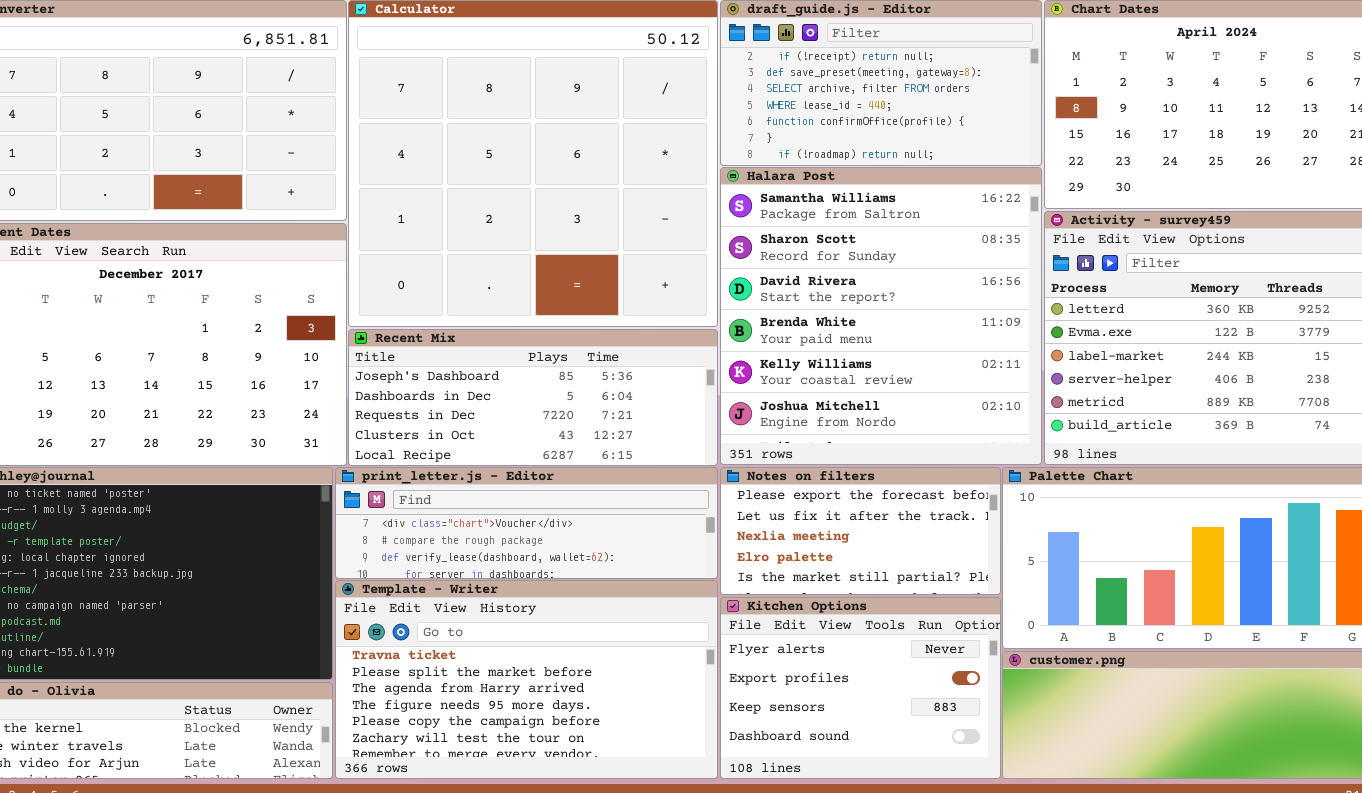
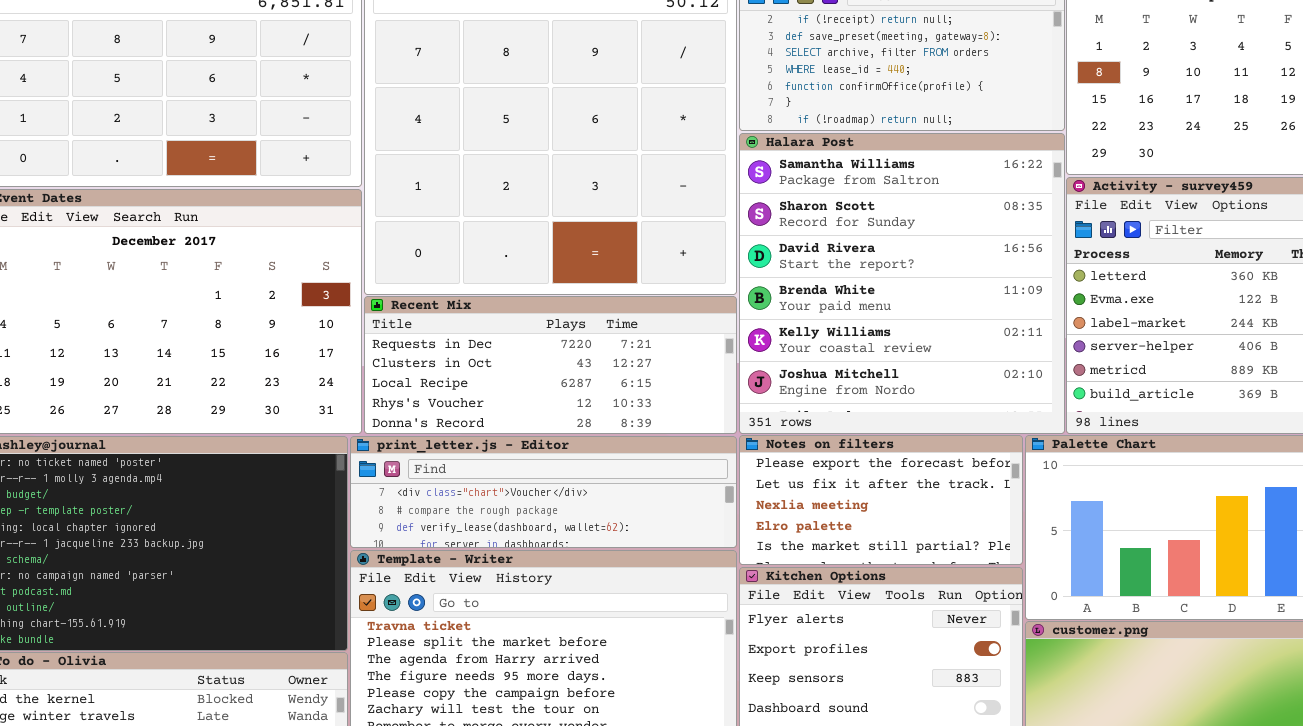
Recent Mix: [348,329,718,466] -> [364,296,737,434], scrolled down 2 rows

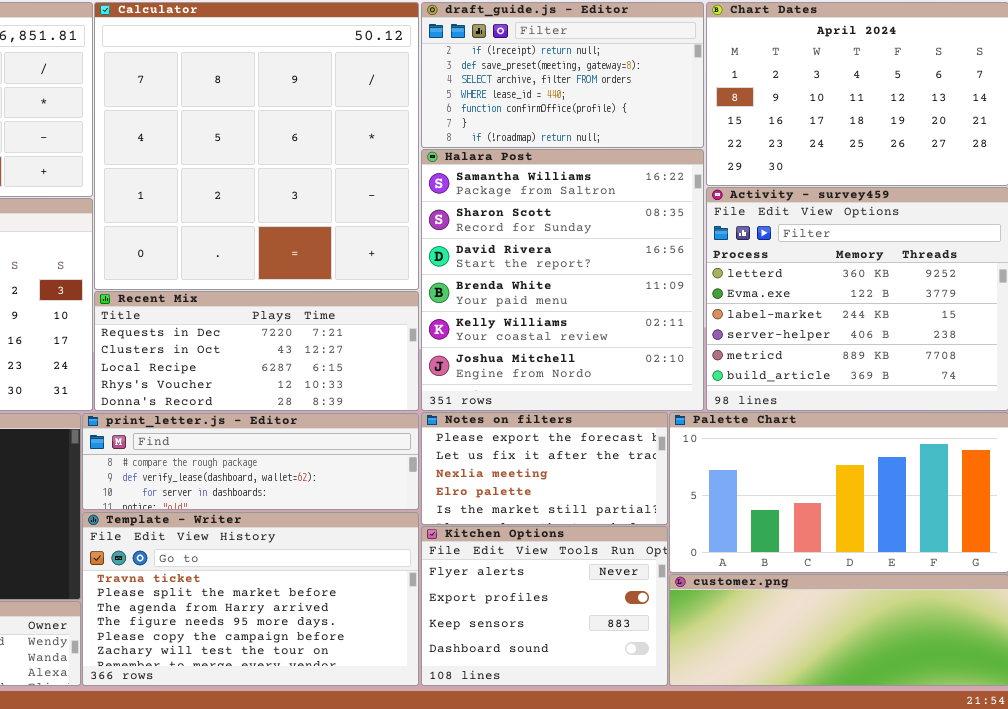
print_letter.js - Editor: [350,436,737,548] -> [82,413,419,510], scrolled down 1 row

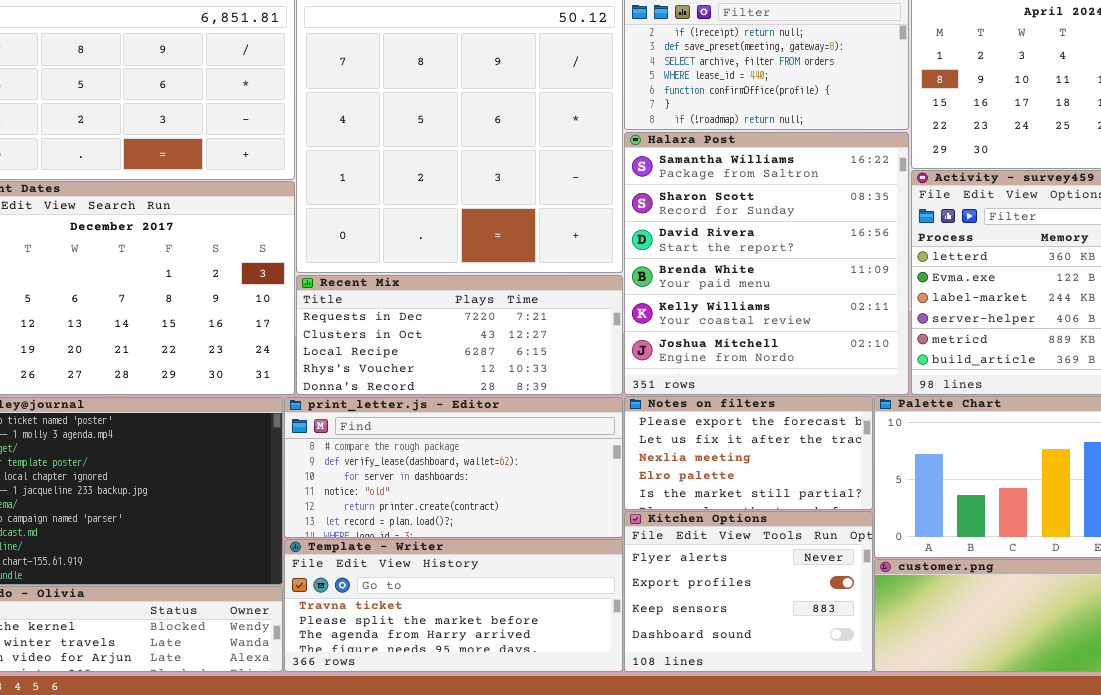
print_letter.js - Editor: [82,413,419,510] -> [284,397,623,538], resized
Template - Writer: [82,512,419,686] -> [284,539,623,672], resized

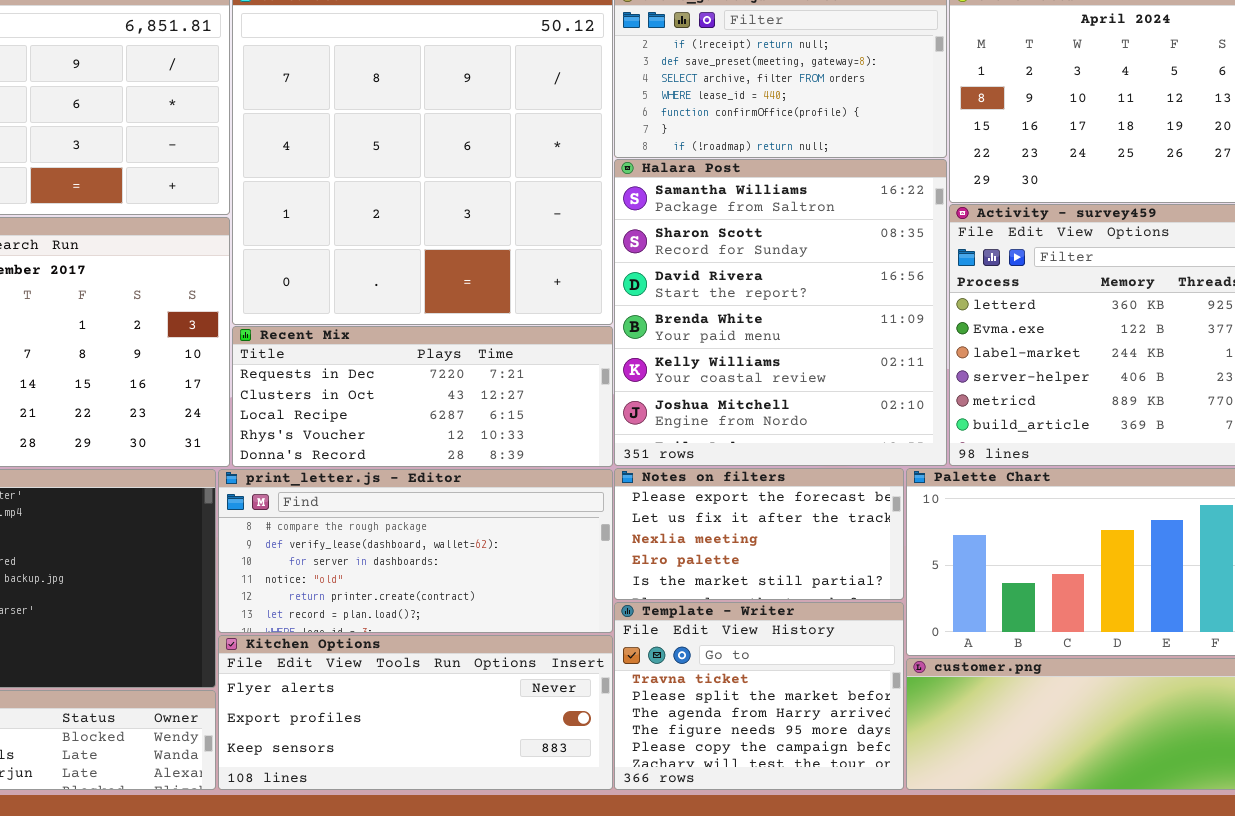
Kitchen Options: [624,511,873,672] -> [218,635,613,790], moved, resized
Template - Writer: [284,539,623,672] -> [614,602,904,790], moved, resized

